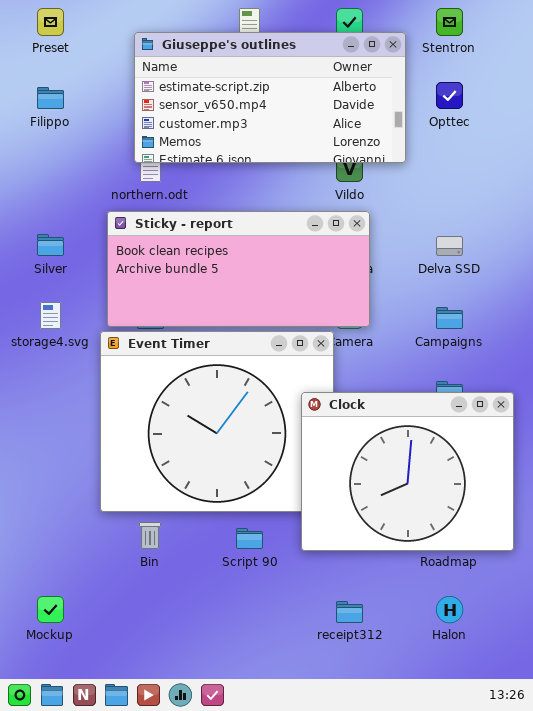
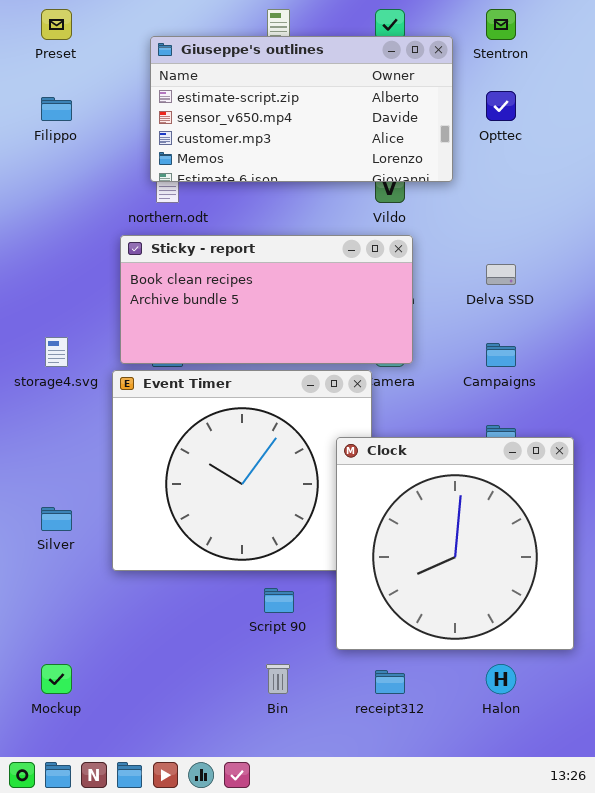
Silver: [37,234,64,256] -> [41,507,72,531], moved
Clock: [301,392,514,551] -> [336,437,574,650], resized
Bin: [139,522,161,549] -> [266,664,290,694], moved

